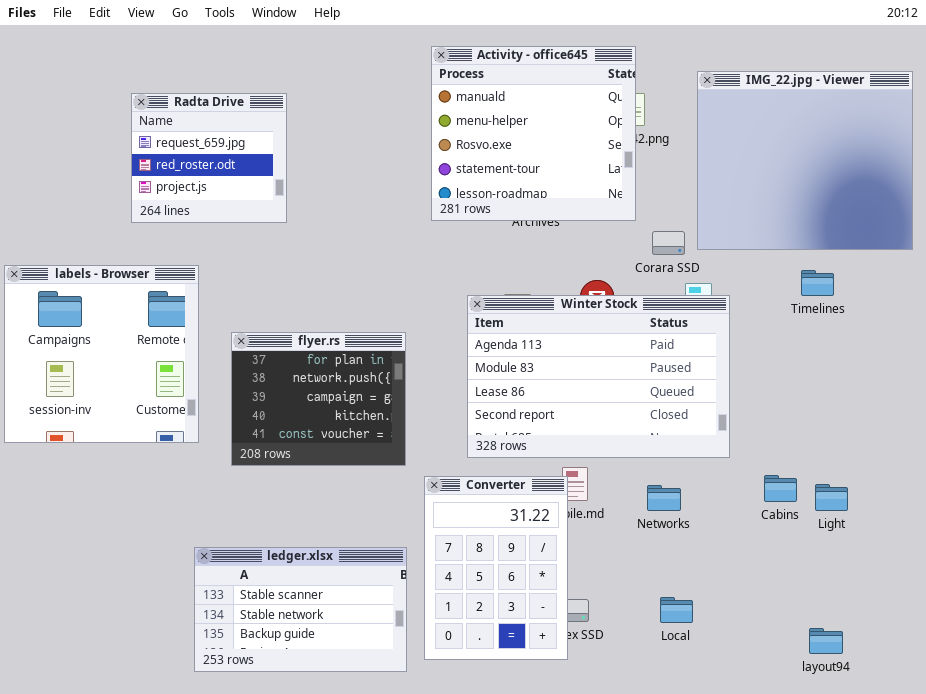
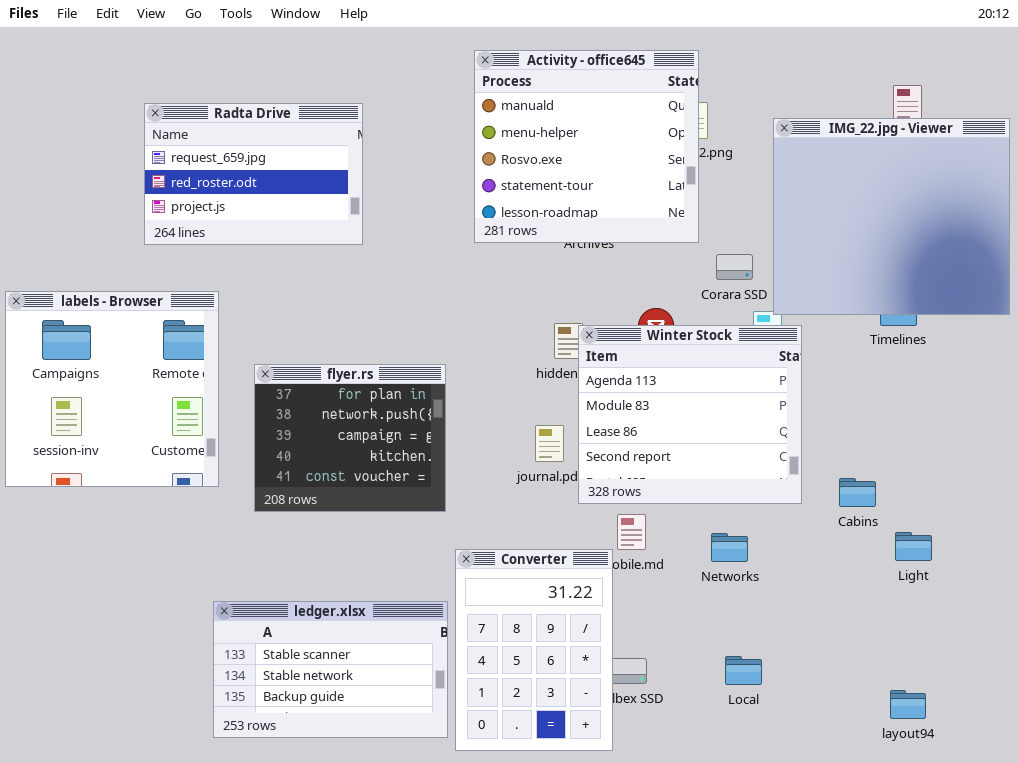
IMG_22.jpg - Viewer: [697,71,913,250] -> [773,118,1010,315], moved
Radta Drive: [131,93,287,223] -> [144,103,363,245], resized
Winter Stock: [467,295,730,458] -> [578,325,802,504], resized
Cabins: [764,475,797,502] -> [839,478,876,507], moved
Converter: [424,476,568,660] -> [455,549,613,751], moved

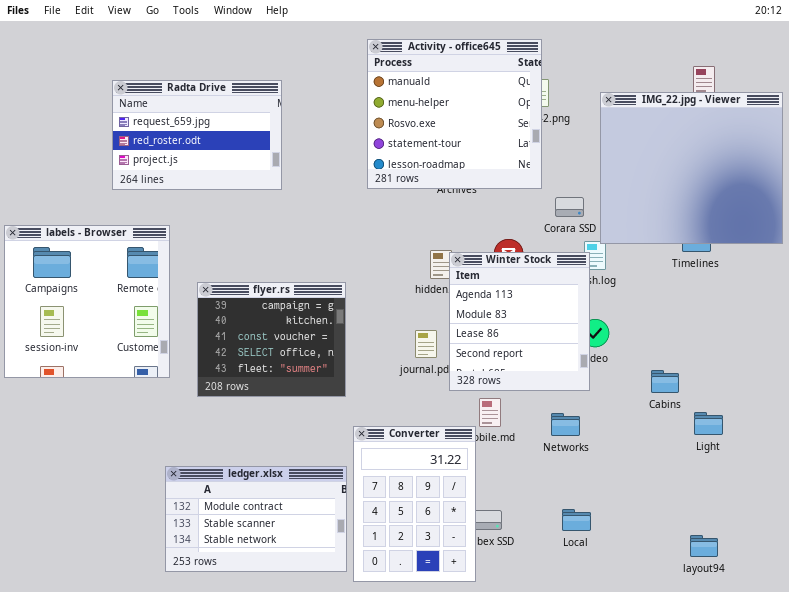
Winter Stock: [578,325,802,504] -> [449,252,590,391], resized
flyer.rs: [254,364,446,512] -> [197,282,346,397], scrolled down 2 rows
ledger.xlsx: [213,601,448,738] -> [165,466,347,572], scrolled up 1 row

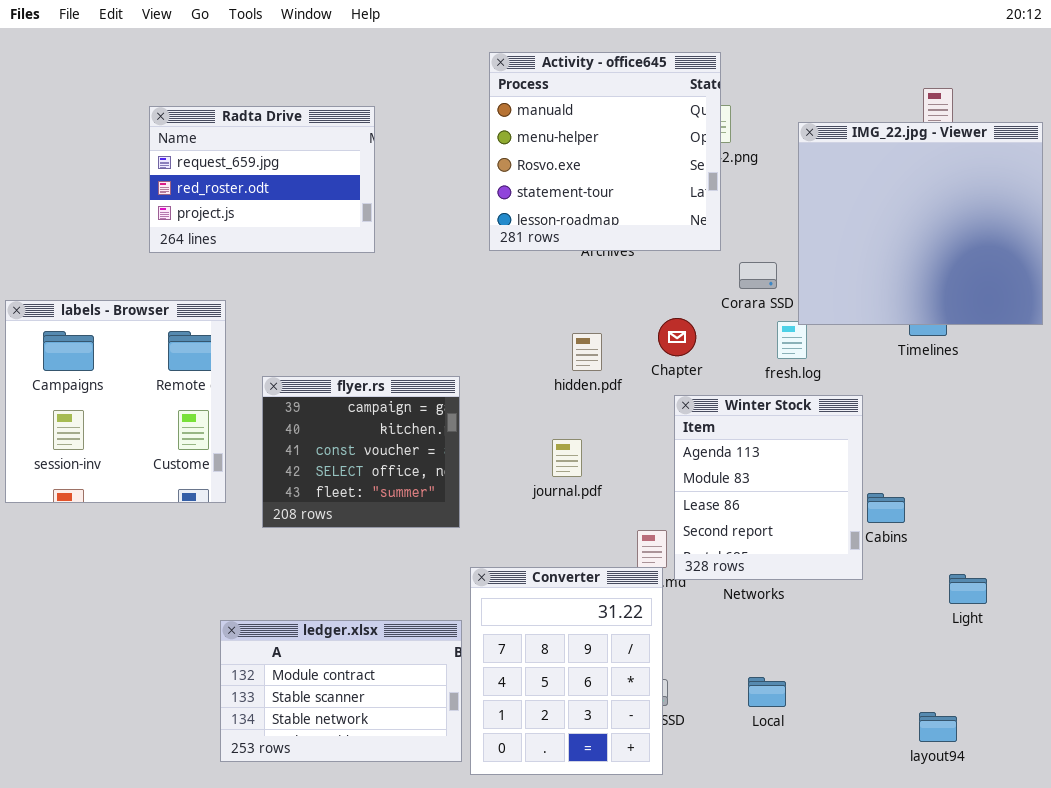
Winter Stock: [449,252,590,391] -> [674,395,863,580], moved
Light: [694,412,723,435] -> [949,574,987,604], moved
Converter: [353,426,476,582] -> [470,567,663,775], resized

